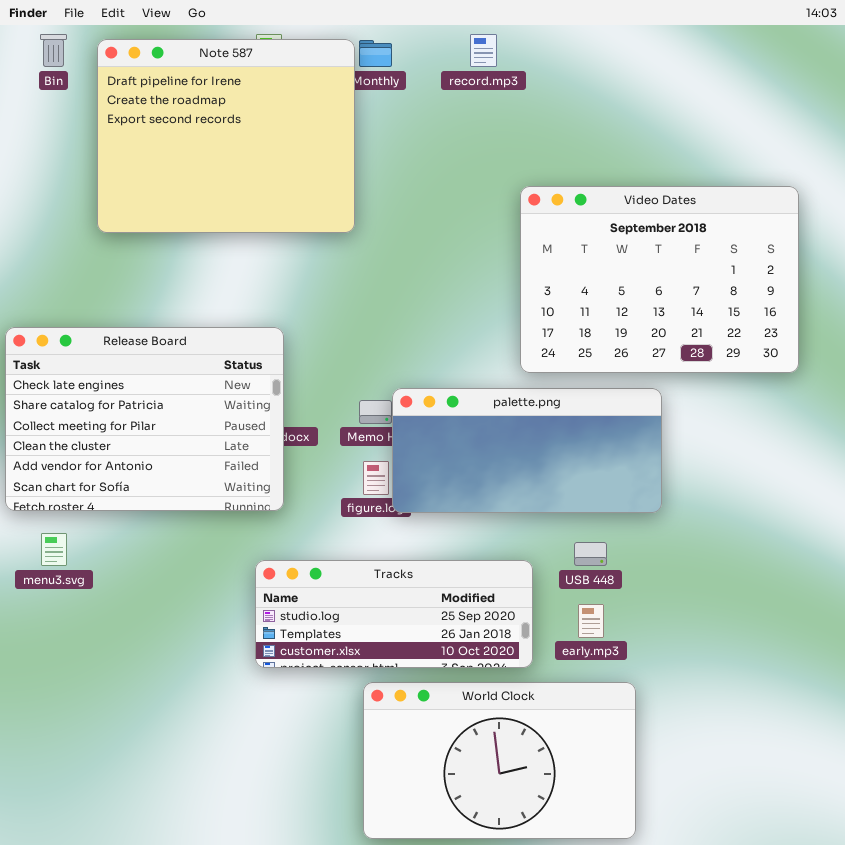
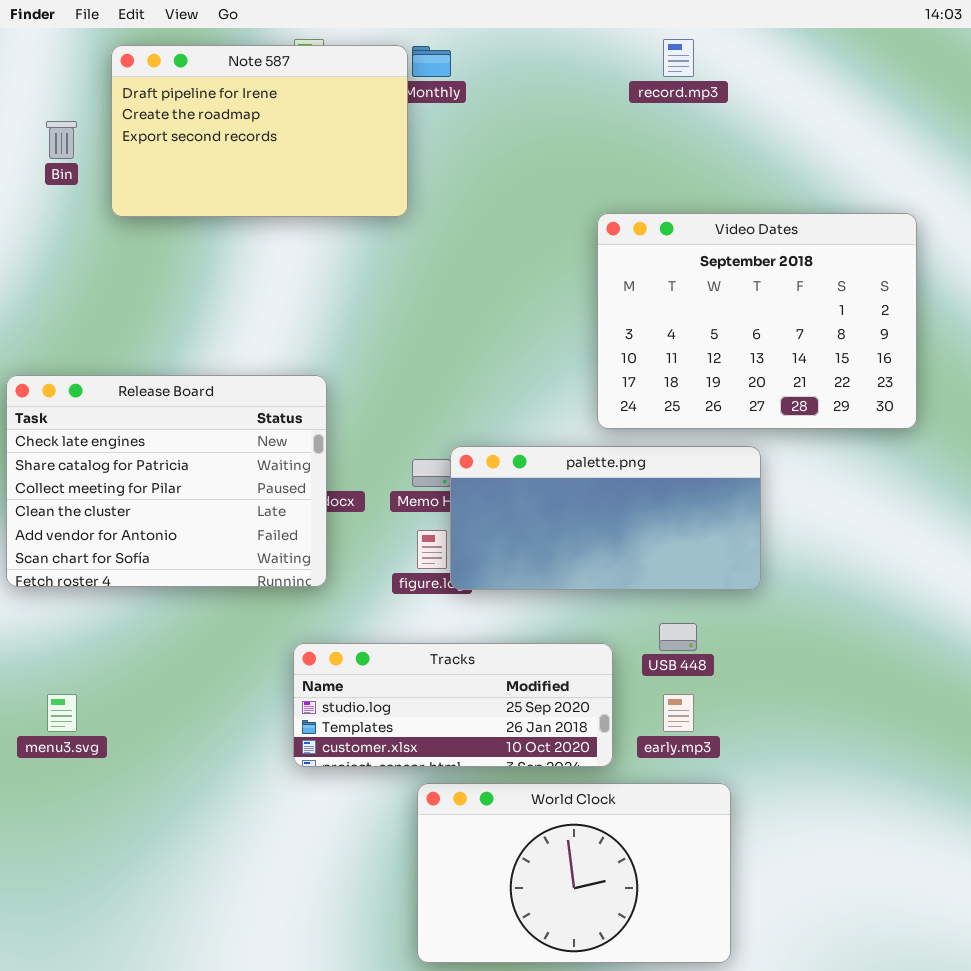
Bin: [40,34,67,67] -> [46,121,77,159], moved
record.mp3: [470,34,497,67] -> [663,39,694,77], moved
Note 587: [97,39,355,233] -> [111,45,408,217], resized
menu3.svg: [41,533,67,566] -> [47,694,77,732], moved

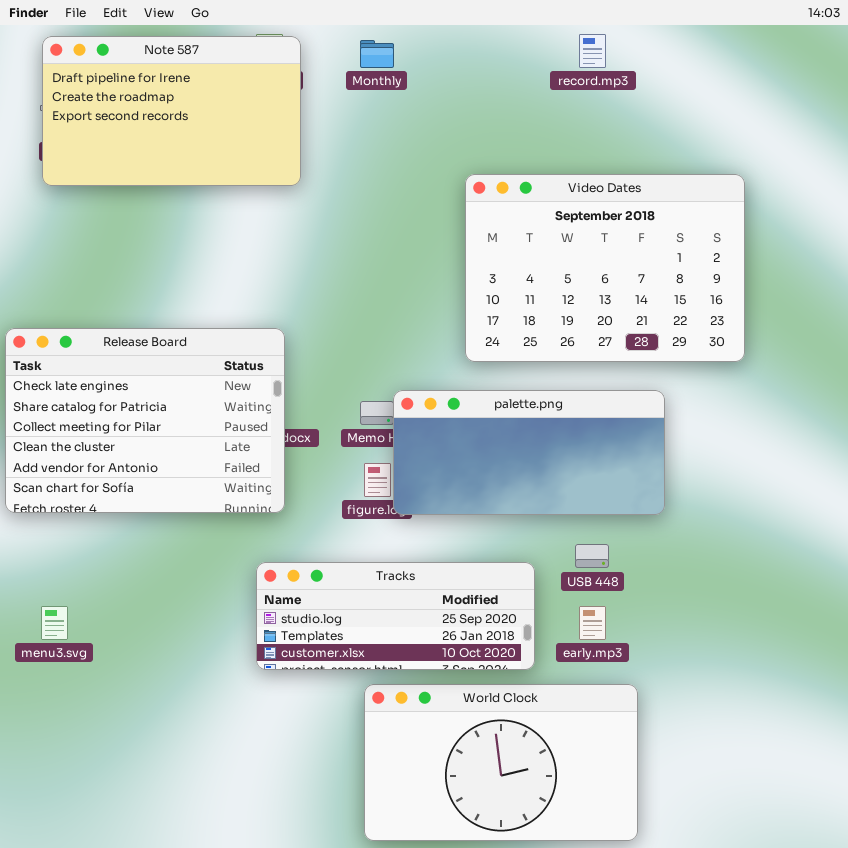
Note 587: [111,45,408,217] -> [42,36,301,186], moved
Video Dates: [597,213,917,429] -> [465,174,745,362], moved

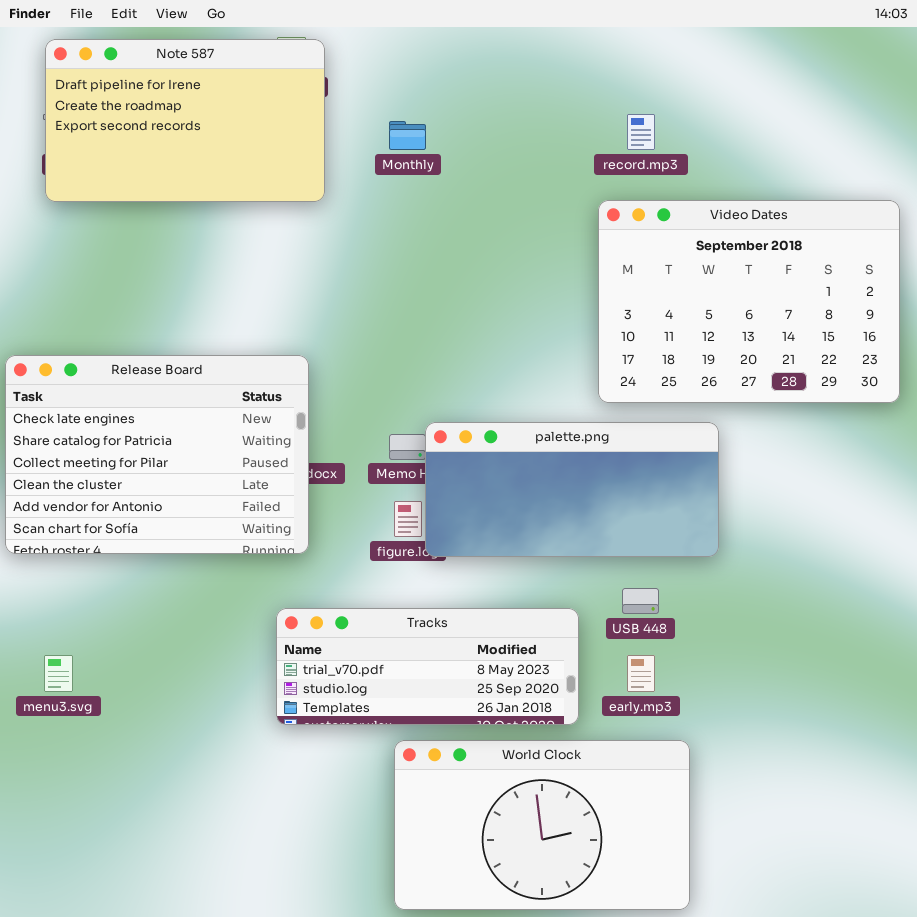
record.mp3: [579,34,606,68] -> [627,114,655,150], moved
Monthly: [360,40,394,68] -> [389,121,426,150], moved
Video Dates: [465,174,745,362] -> [598,200,900,403], moved
Tracks: [256,562,535,670] -> [276,608,579,725], scrolled up 1 row

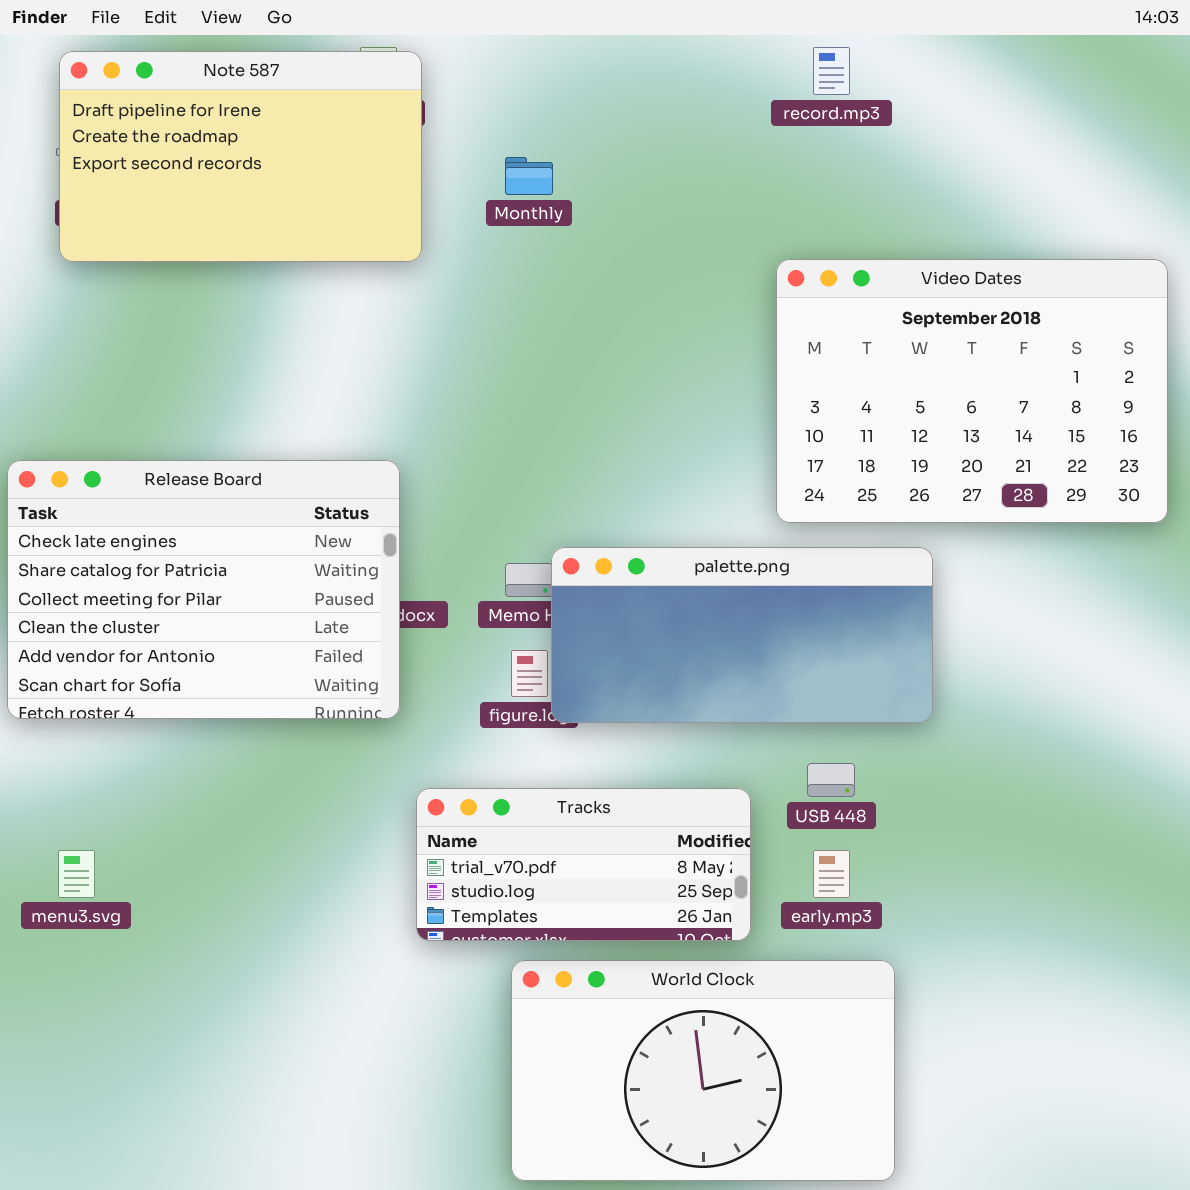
record.mp3: [627,114,655,150] -> [813,47,850,95], moved
Tracks: [276,608,579,725] -> [416,788,751,941], resized

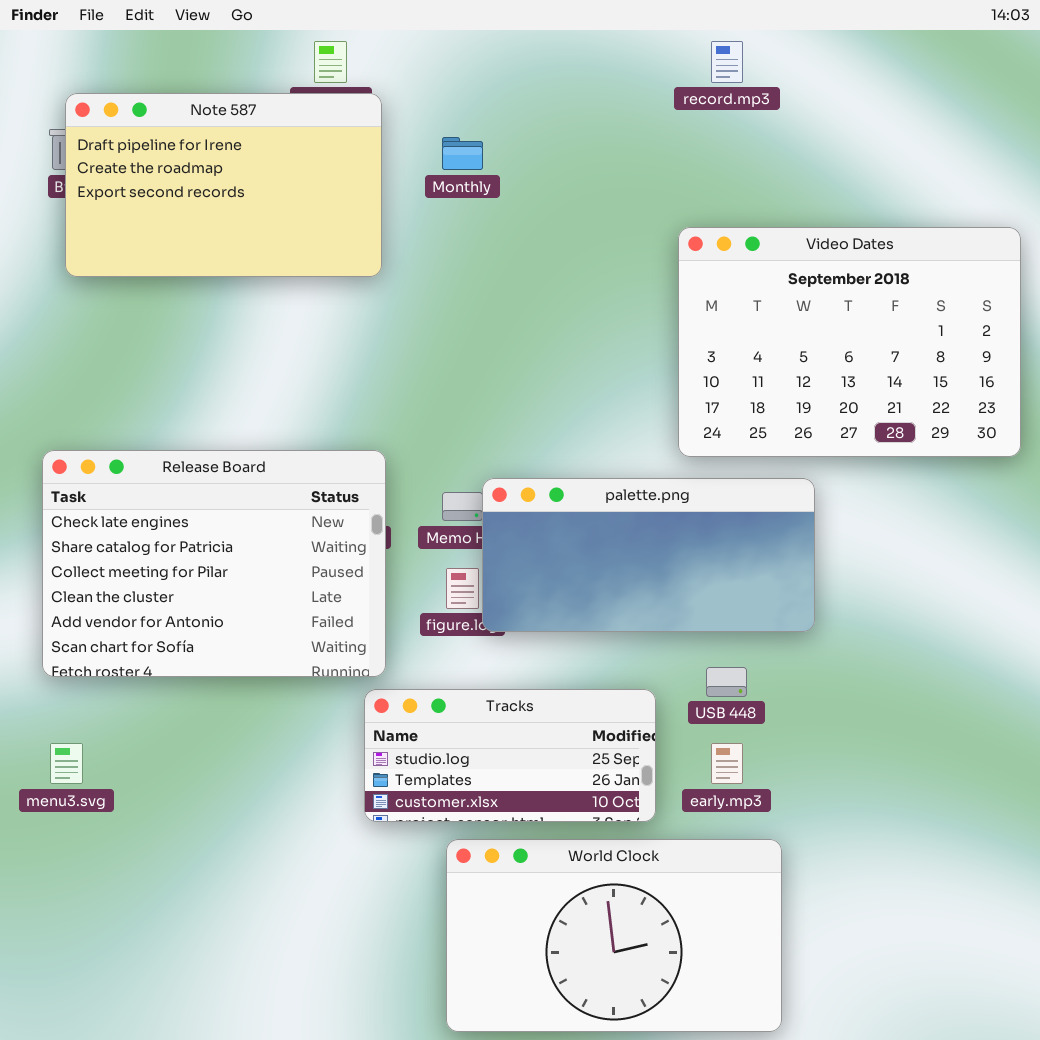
Note 587: [59,51,422,262] -> [65,93,382,277], moved
Release Board: [7,460,400,719] -> [42,450,386,677], moved
Tracks: [416,788,751,941] -> [364,689,656,822], scrolled down 1 row

